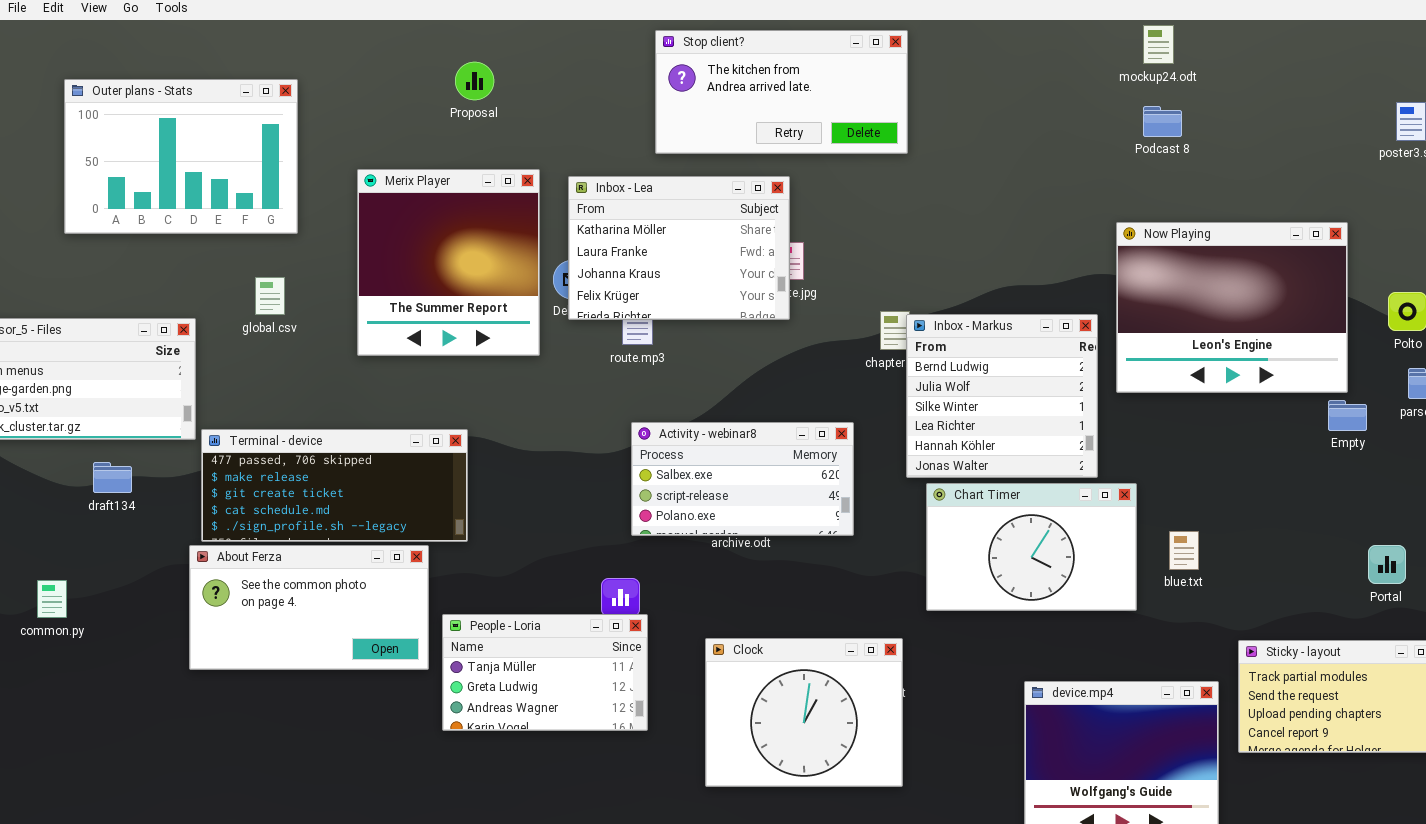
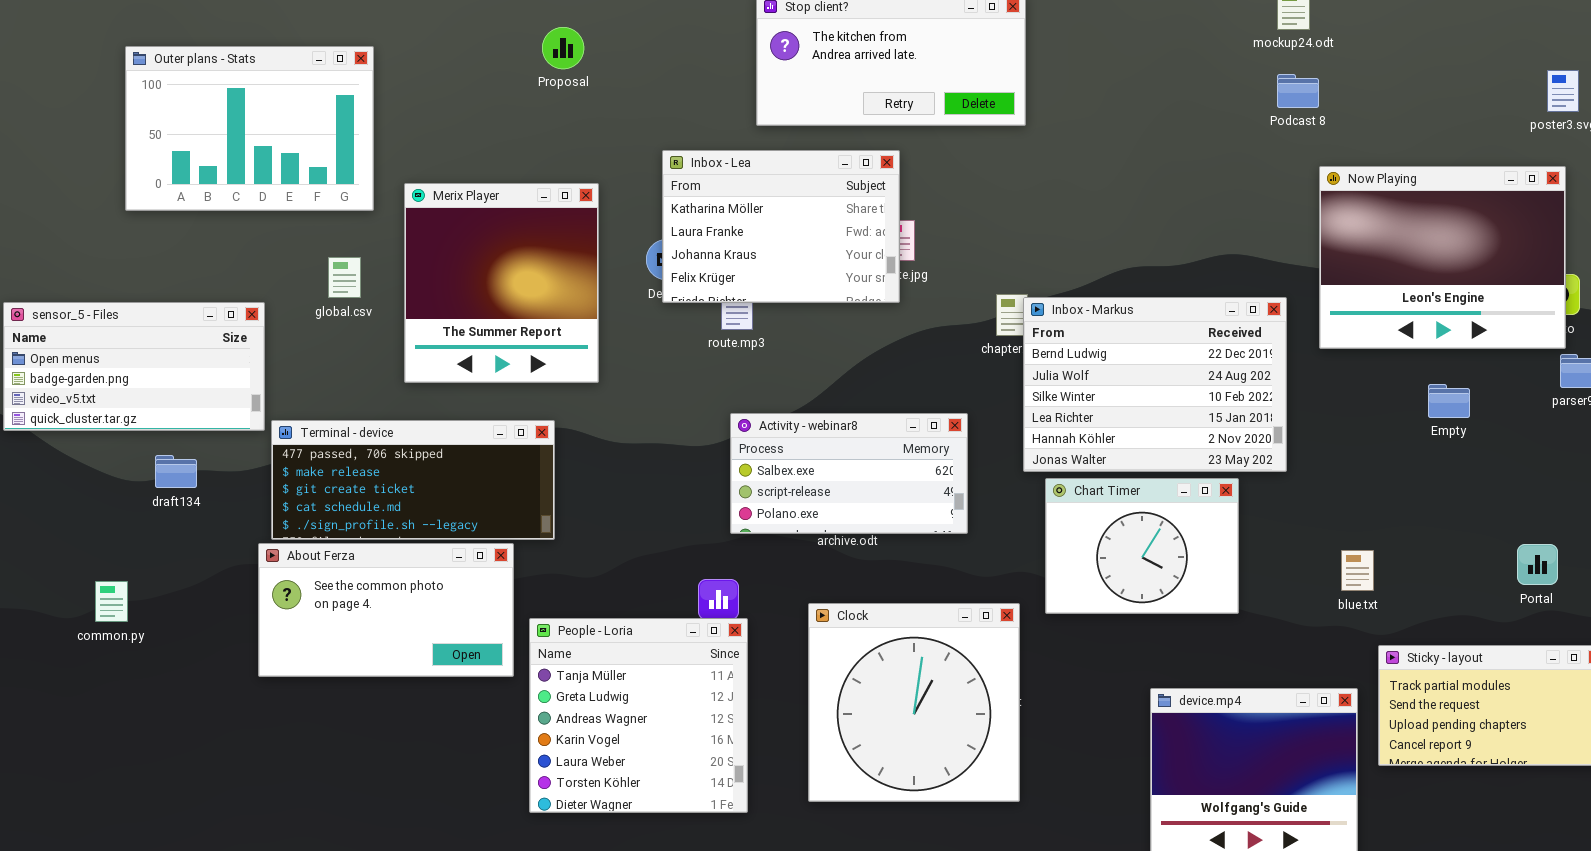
Merix Player: [357,169,540,356] -> [404,183,599,383], moved
Now Playing: [1116,222,1348,393] -> [1319,166,1566,349], moved
Inbox - Markus: [906,314,1098,478] -> [1023,297,1287,472], resized
Empty: [1328,400,1367,431] -> [1428,384,1470,418], moved
Chart Timer: [926,483,1137,611] -> [1045,478,1239,614], resized
blue.txt: [1169,531,1199,570] -> [1341,550,1374,591], moved
People - Loria: [442,614,648,731] -> [529,618,748,813], resized
Clock: [705,638,903,787] -> [808,603,1020,802], resized

